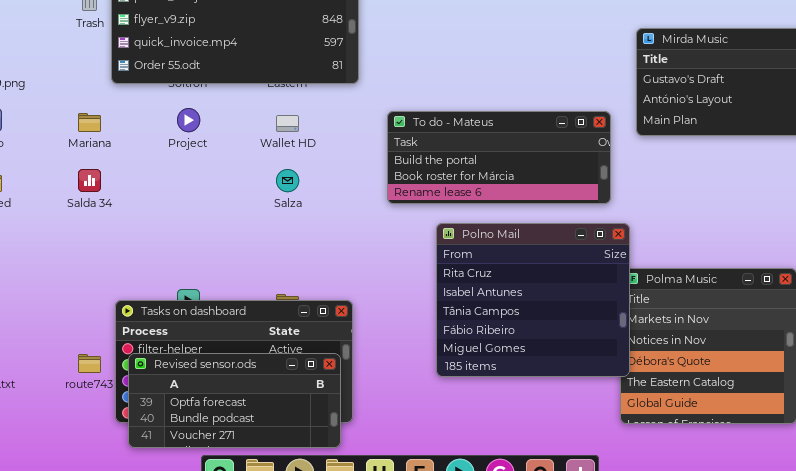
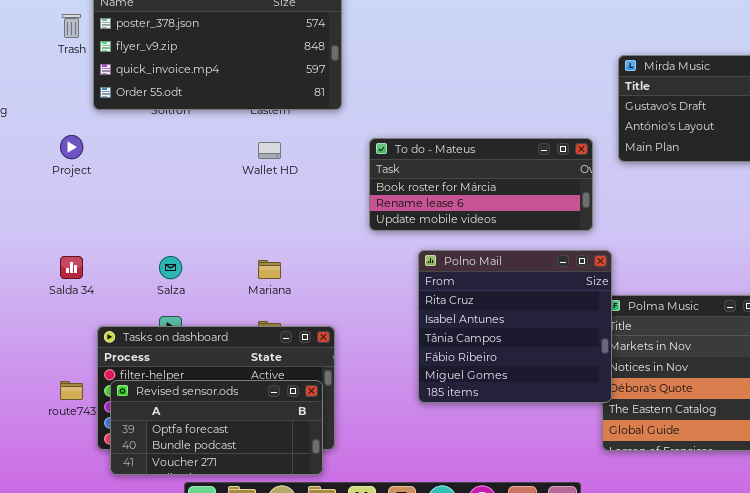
Project: [177,108,200,132] -> [60,135,83,159], moved
To do - Mateus: [387,111,611,204] -> [369,138,593,231], scrolled down 1 row
Mariana: [78,113,101,132] -> [258,260,281,279], moved
Salda 34: [78,169,101,192] -> [60,256,83,279], moved
Salza: [276,169,299,192] -> [159,256,182,279], moved

